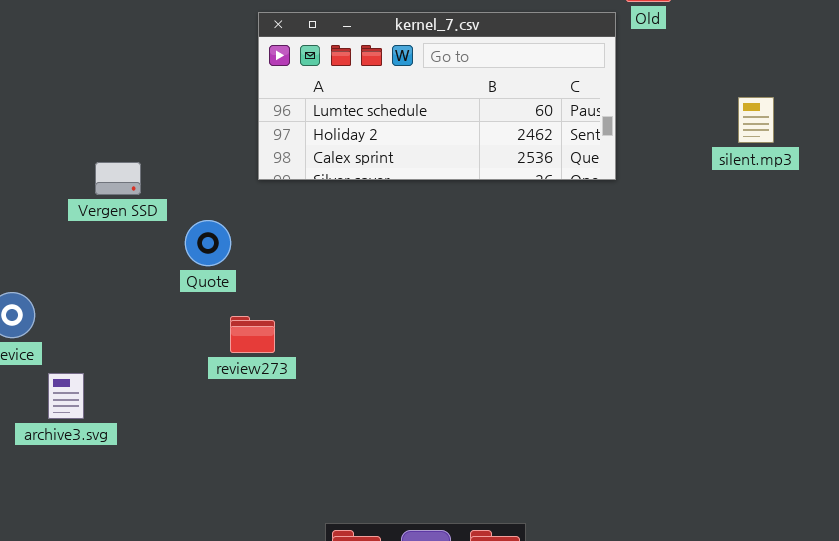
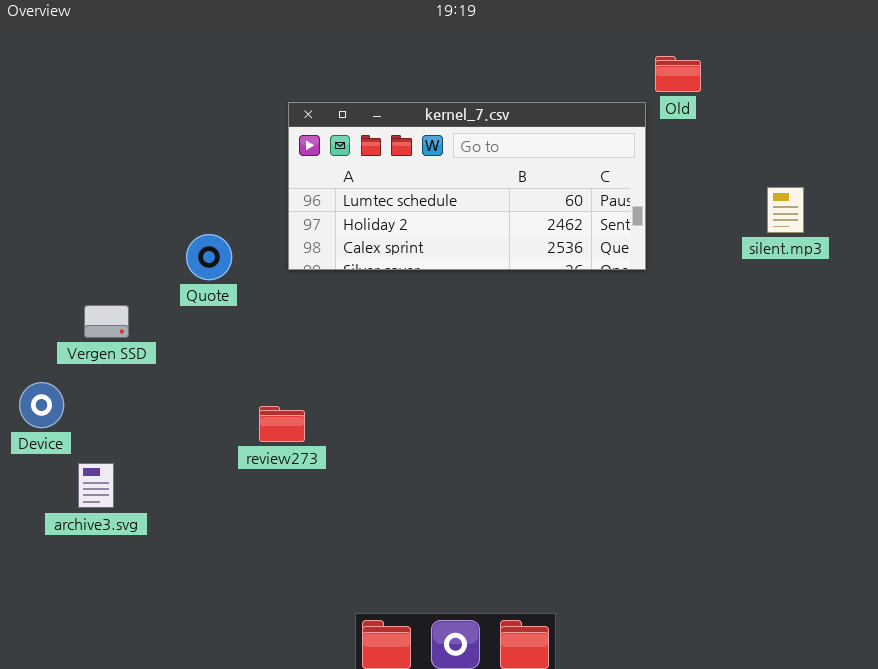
Vergen SSD: [95,162,141,195] -> [84,305,129,338], moved
Quote: [185,220,231,266] -> [186,234,232,280], moved

